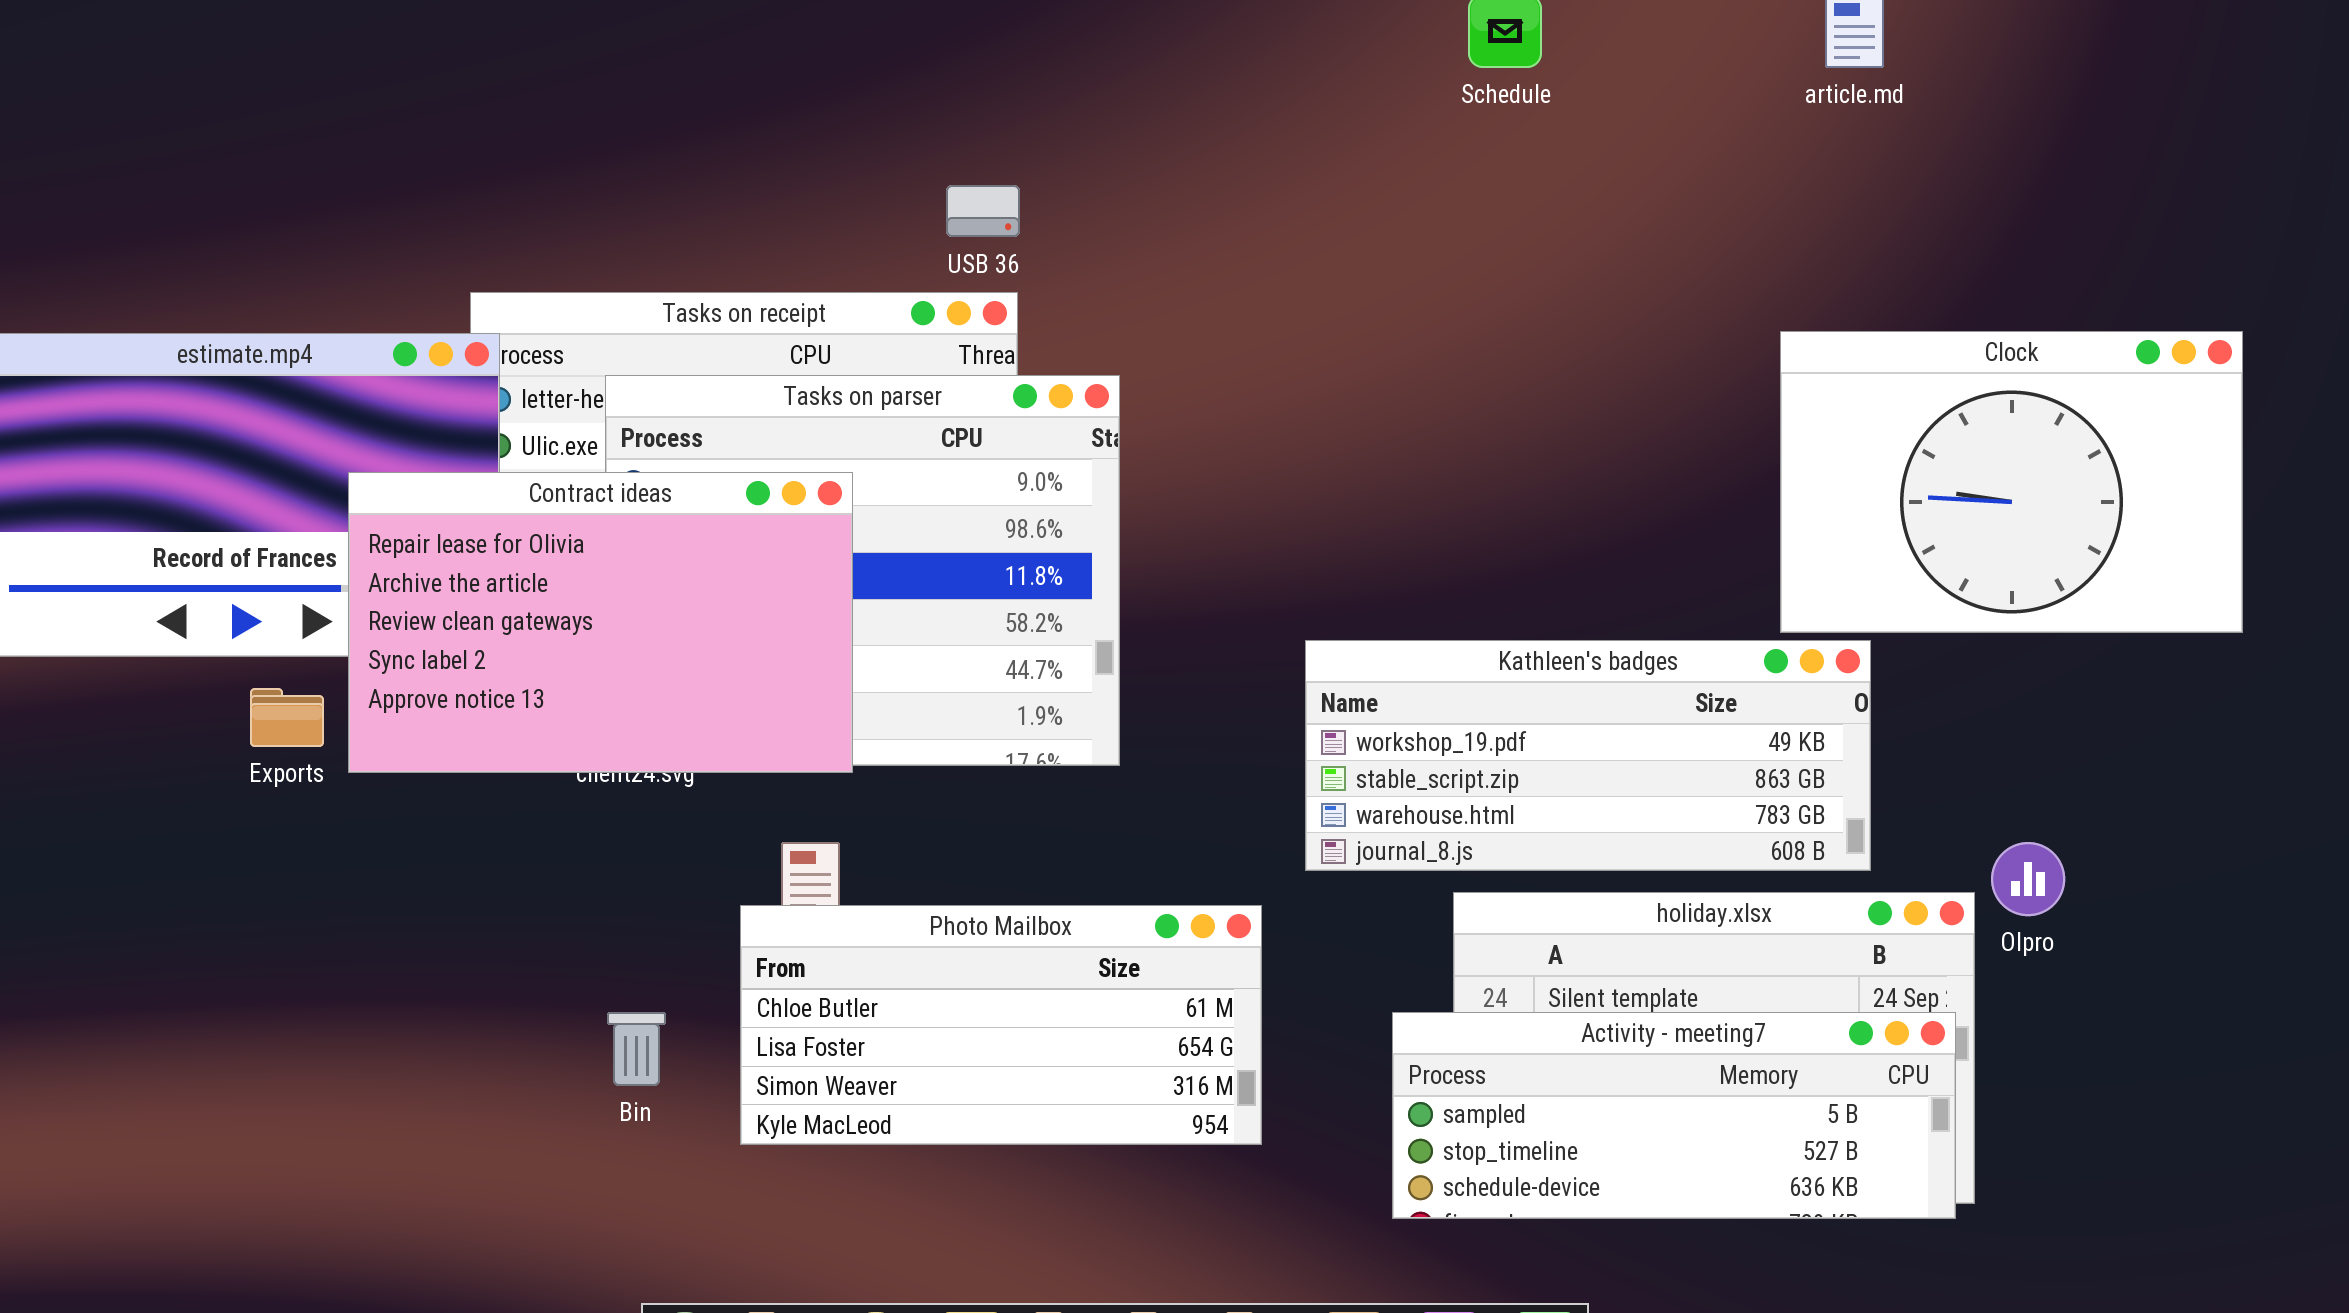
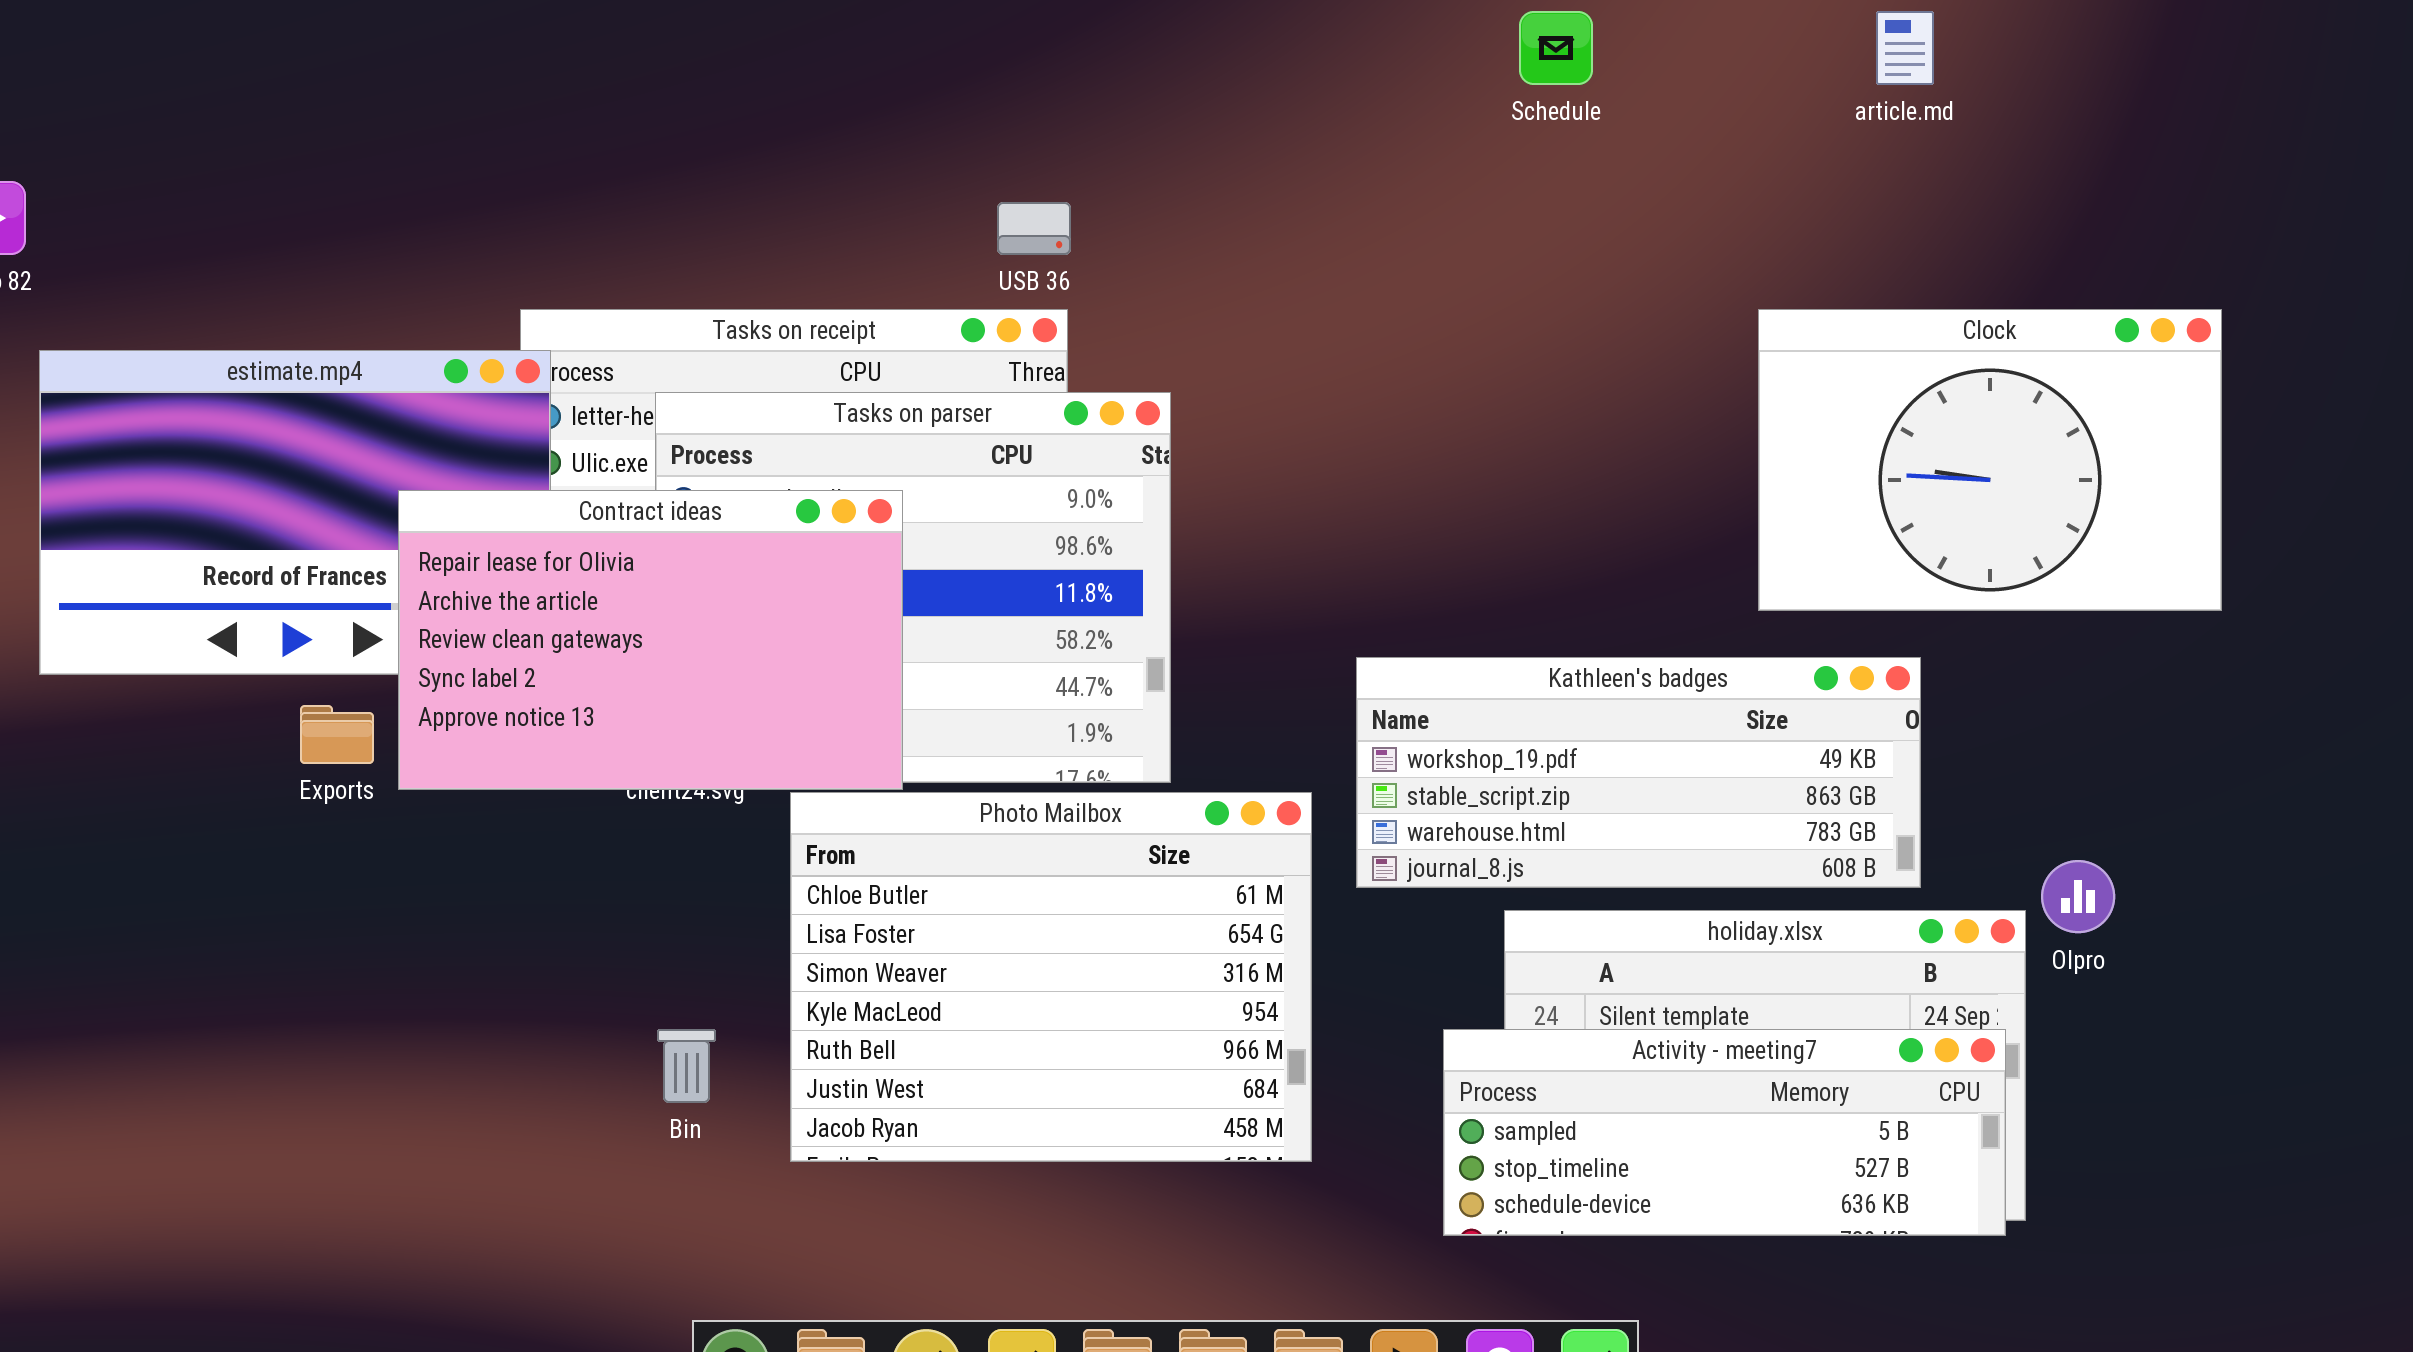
Clock: [1780,331,2243,633] -> [1758,309,2222,611], moved
Photo Mailbox: [740,905,1262,1145] -> [790,792,1312,1162], resized

